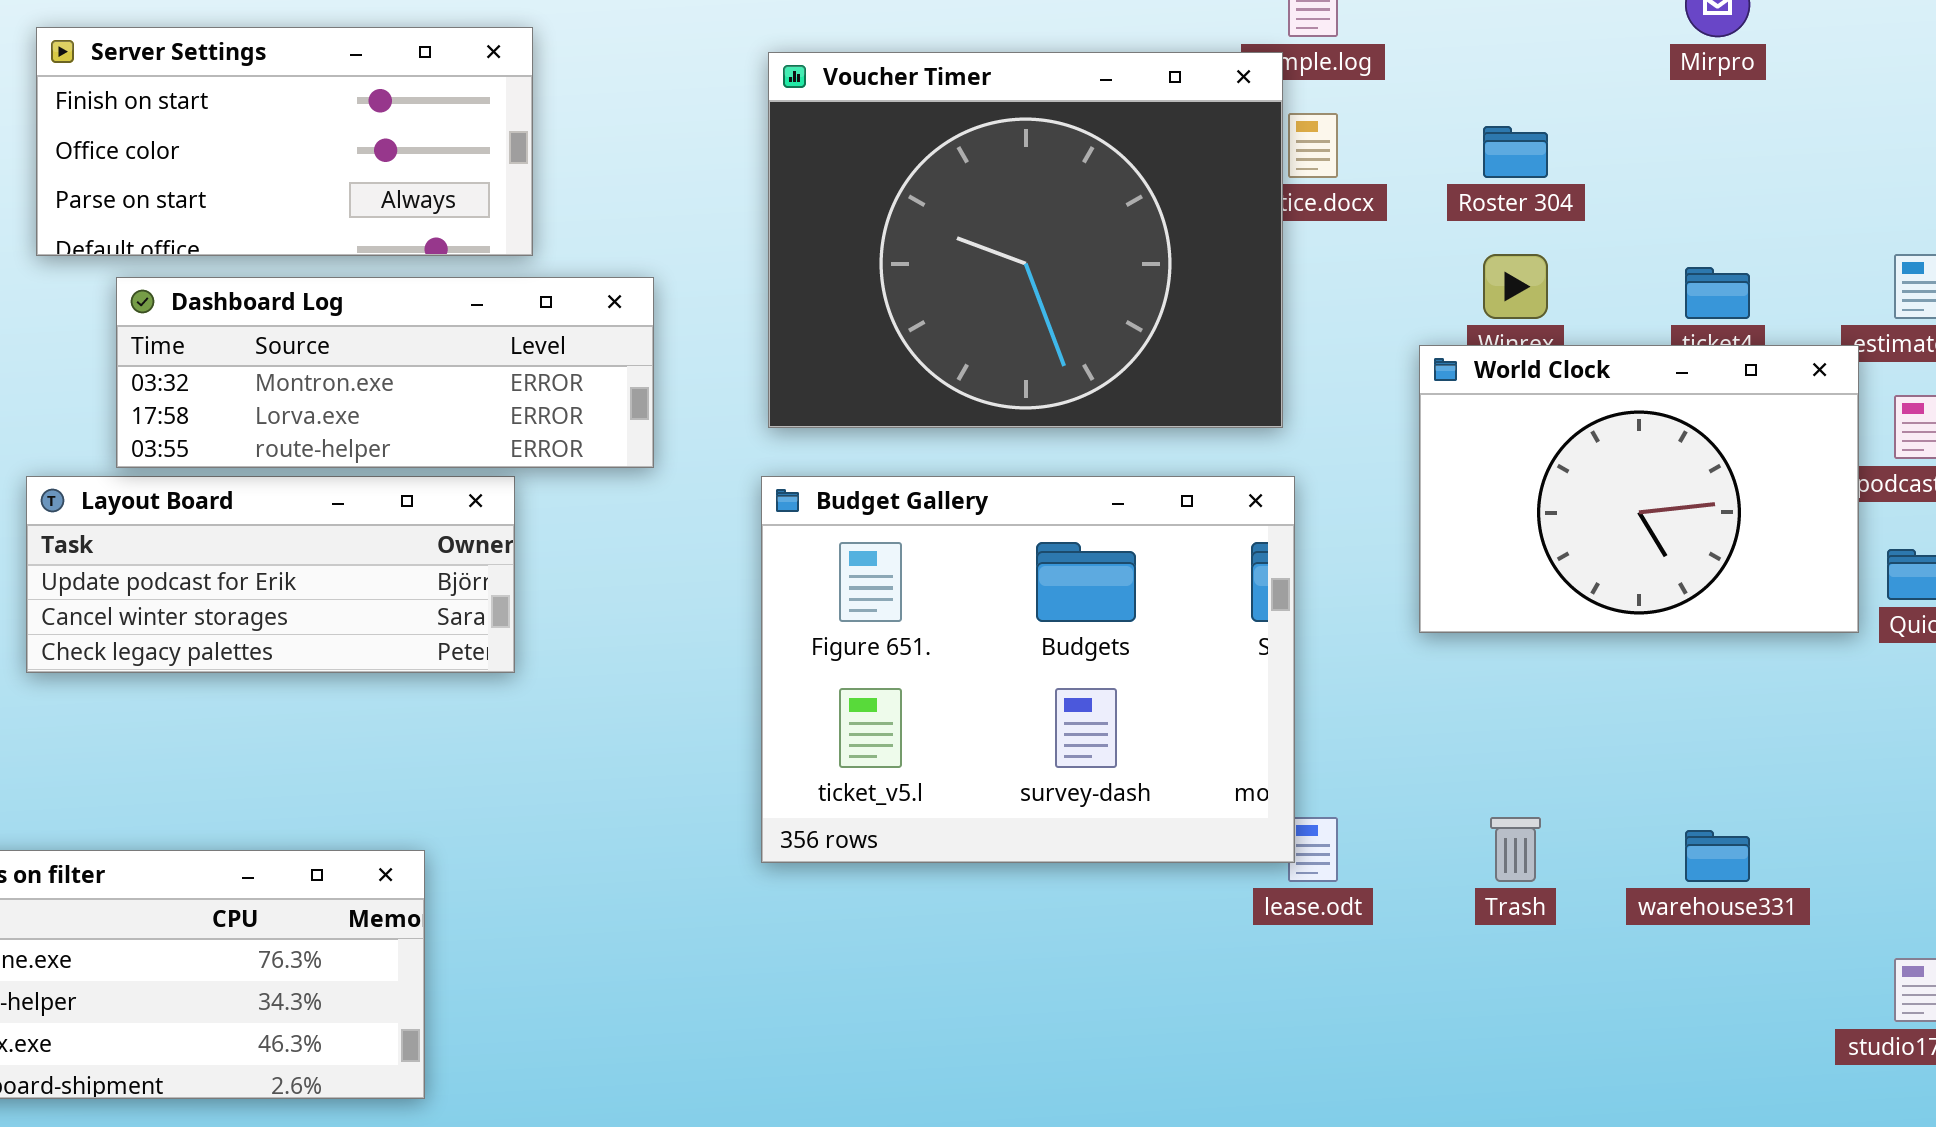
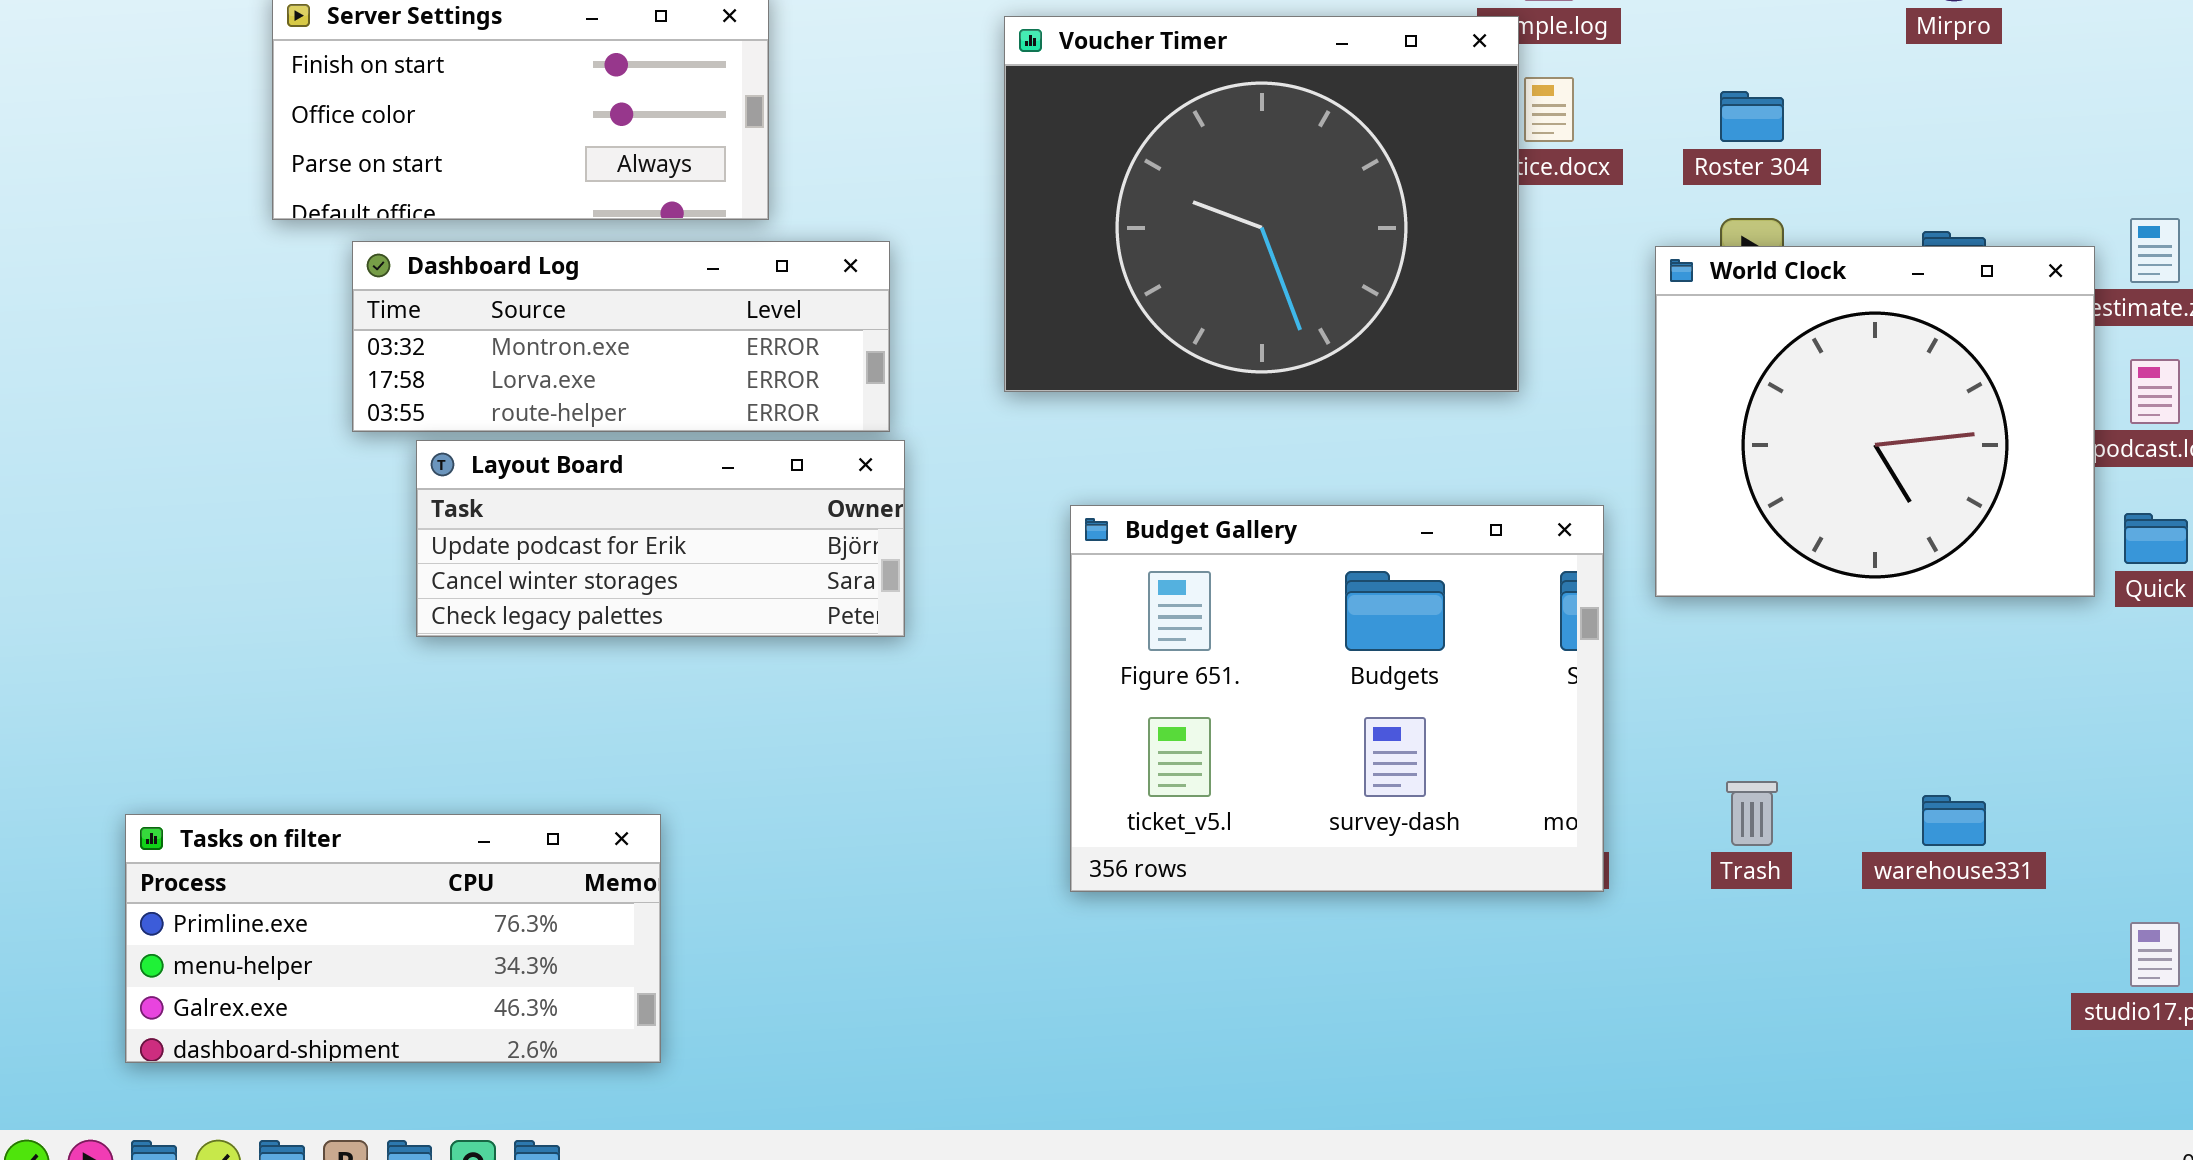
World Clock: [1419,345,1859,633] -> [1655,246,2095,597], resized
Layout Board: [26,476,515,673] -> [416,440,905,637], moved
Budget Gallery: [761,476,1295,863] -> [1070,505,1604,892], moved

